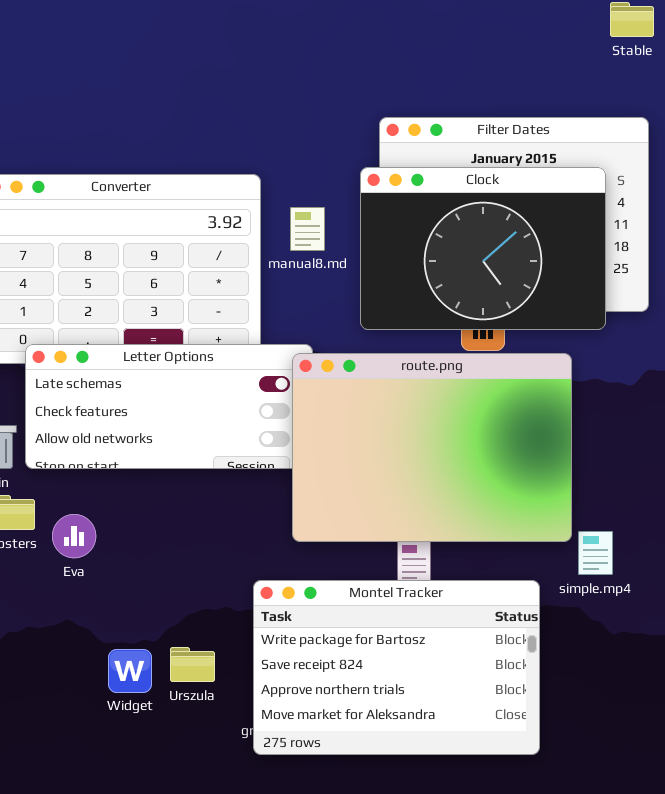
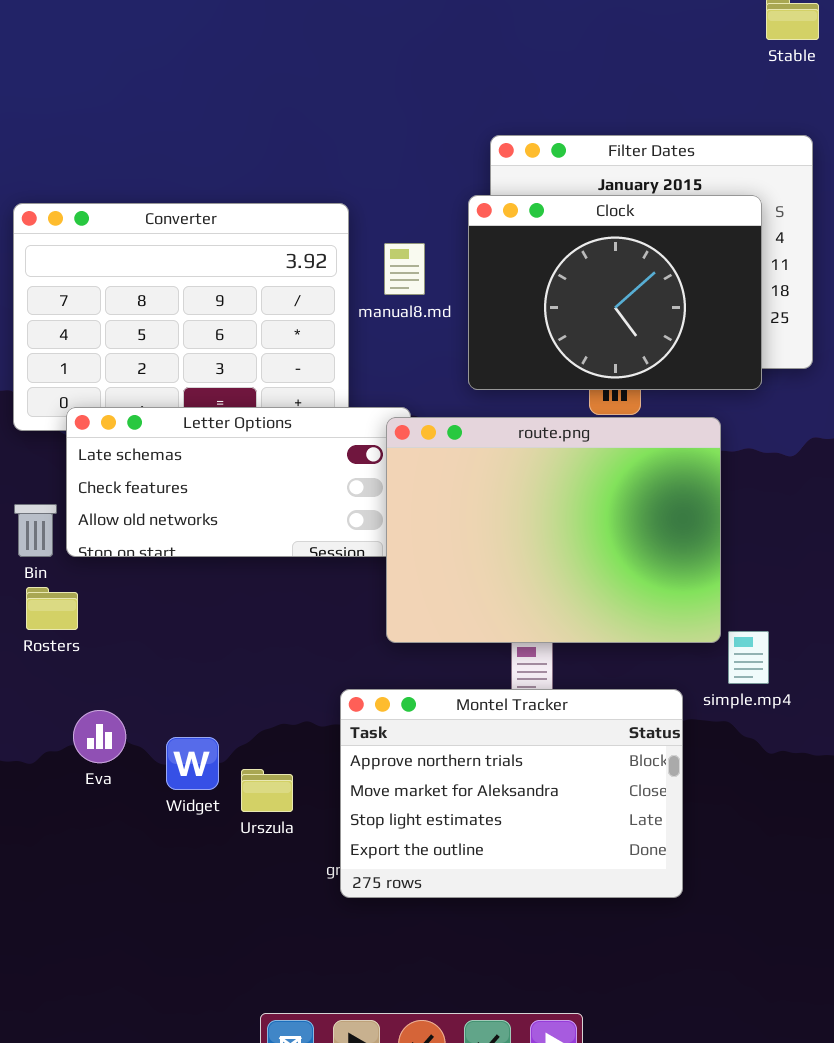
Eva: [52,514,96,558] -> [73,710,126,763], moved
Montel Tracker: [253,580,540,755] -> [340,689,683,898], scrolled down 2 rows
Widget: [108,649,152,693] -> [166,737,219,790], moved

